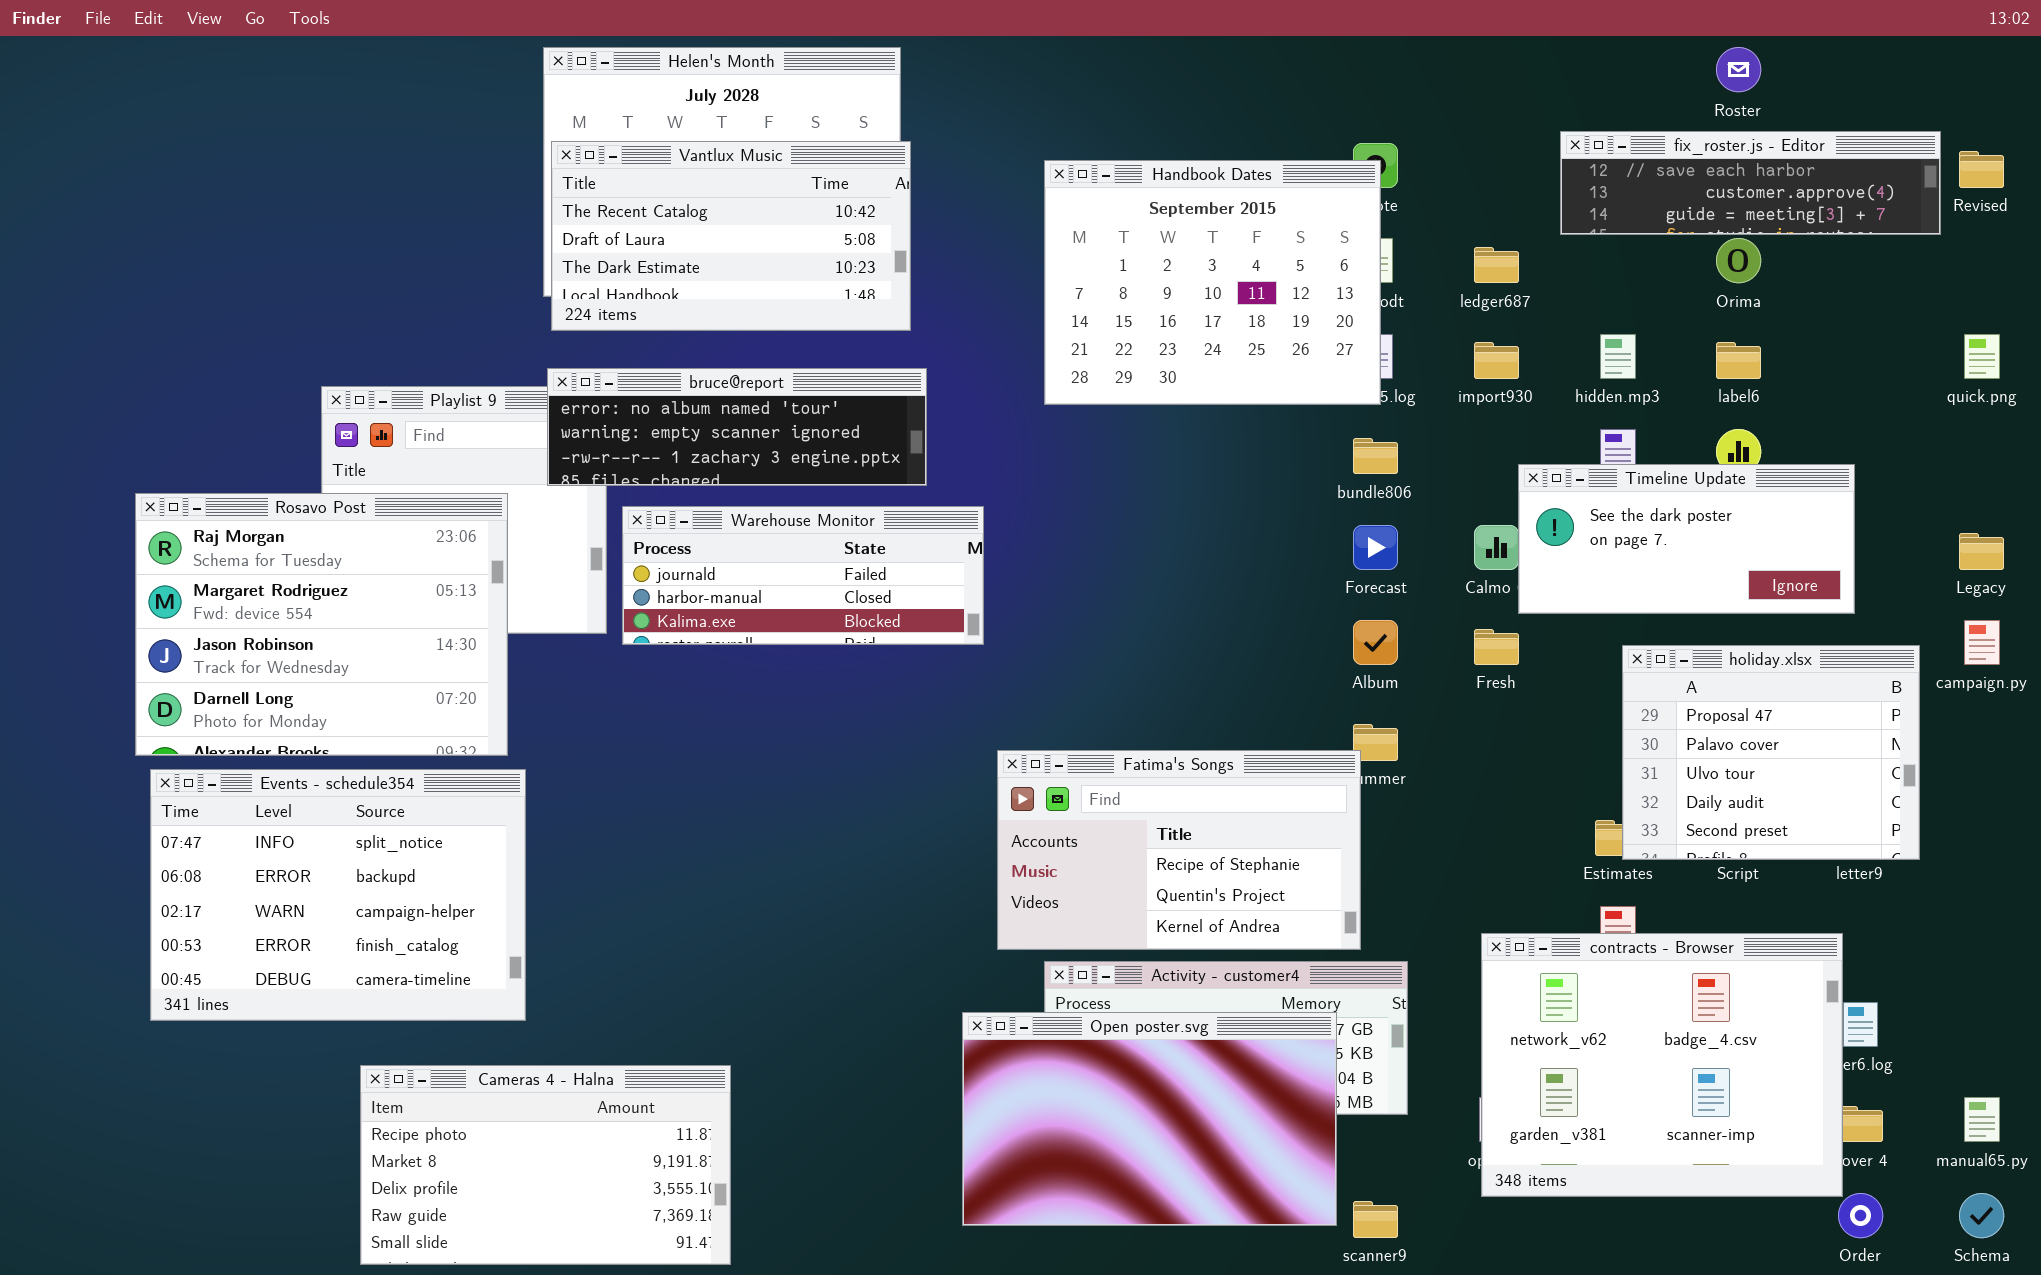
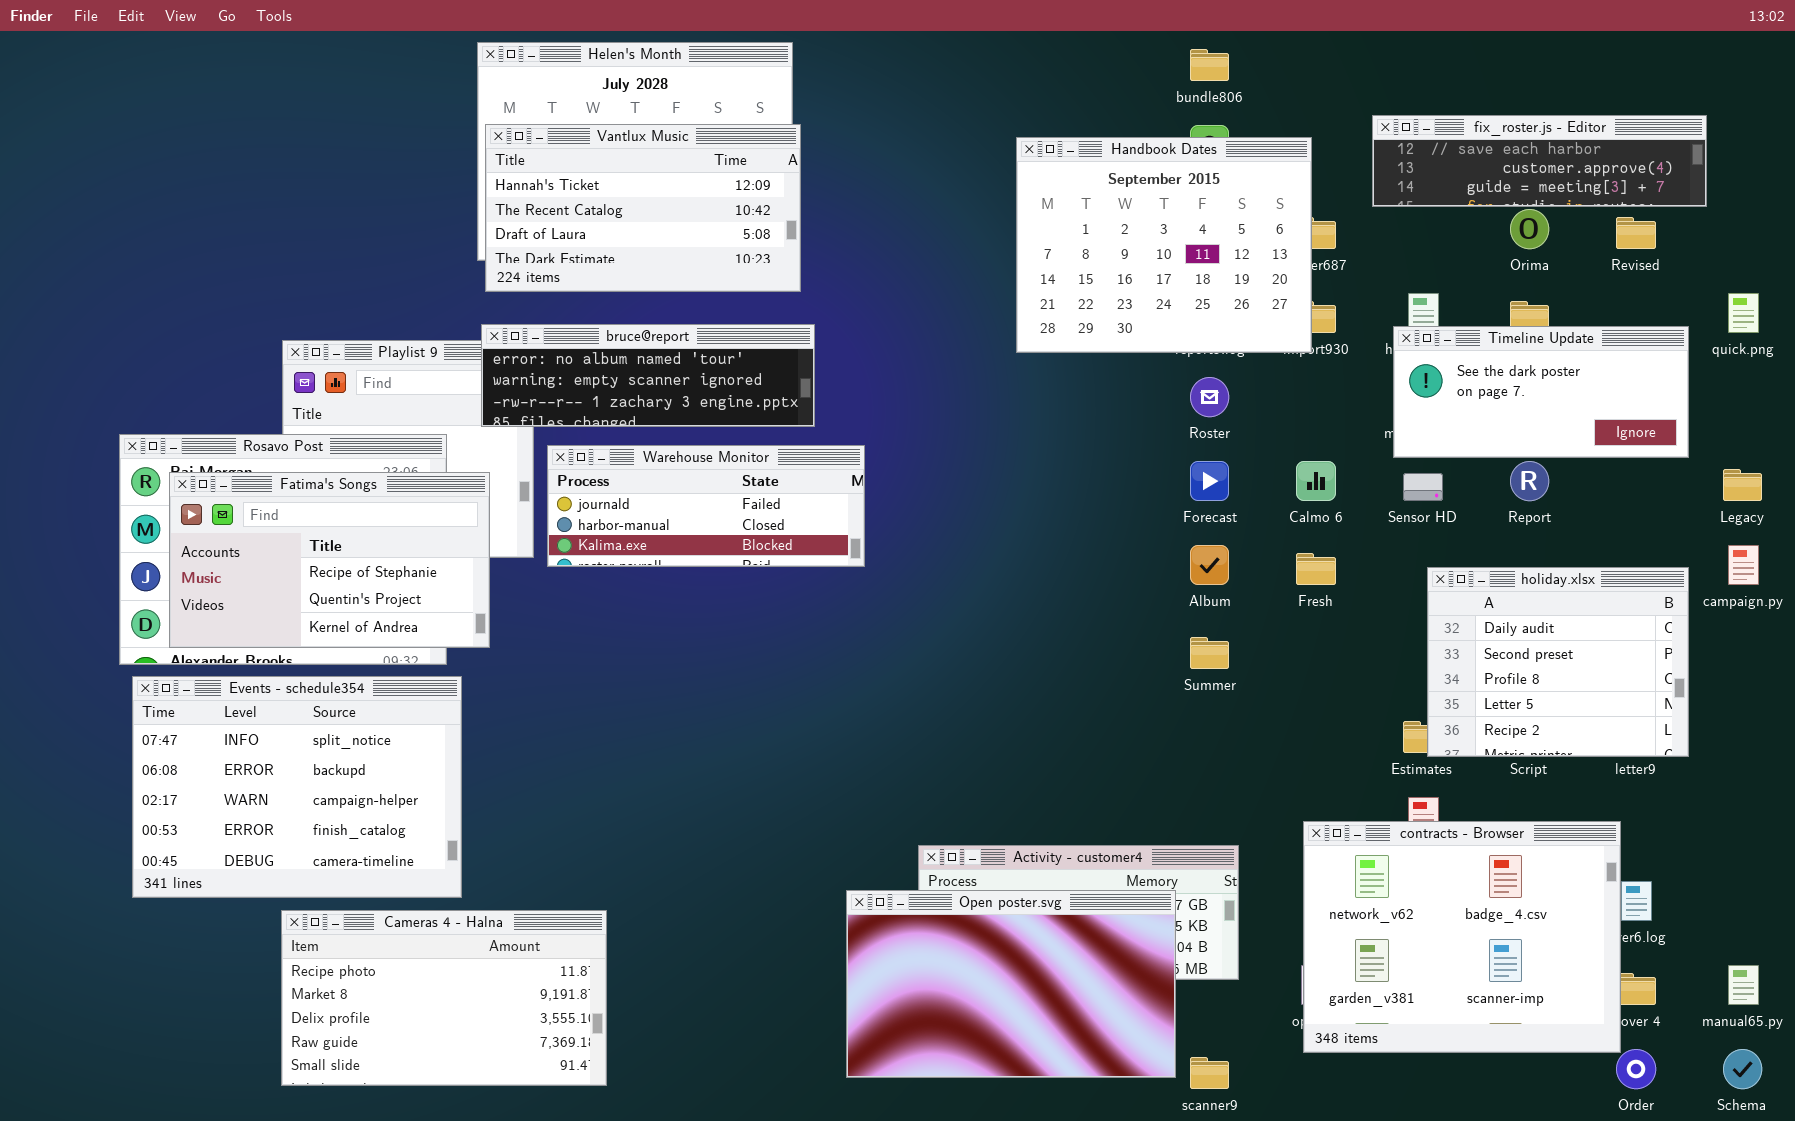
Roster: [1716,47,1761,92] -> [1190,377,1229,417], moved
Vantlux Music: [551,141,911,331] -> [485,124,801,292], scrolled up 1 row
Revised: [1959,151,2004,188] -> [1616,217,1656,249], moved
Handbook Dates: [1044,160,1381,405] -> [1016,137,1312,353], moved
bundle806: [1353,438,1398,474] -> [1190,49,1229,81], moved
Timeline Update: [1518,464,1855,614] -> [1393,326,1689,458], moved
holiday.xlsx: [1622,645,1920,860] -> [1427,567,1689,757], scrolled down 3 rows
Fatima's Songs: [997,750,1361,950] -> [169,472,490,648], moved
Cameras 4 - Halna: [360,1065,731,1265] -> [281,910,607,1086], moved

